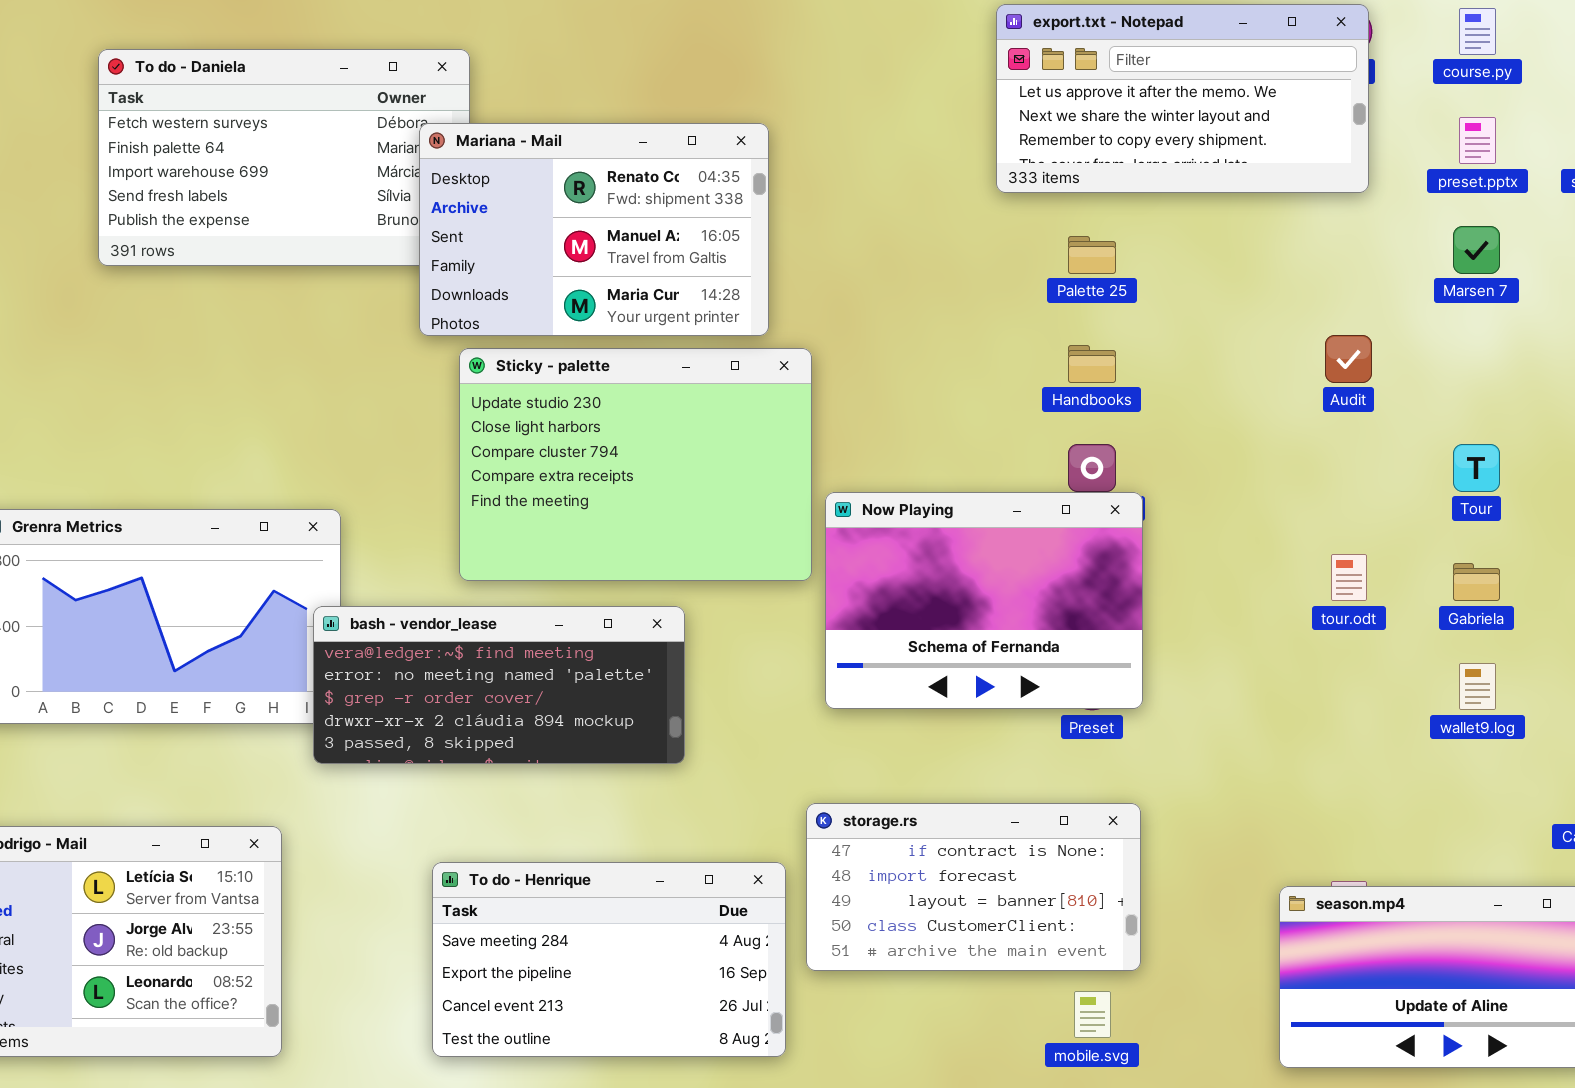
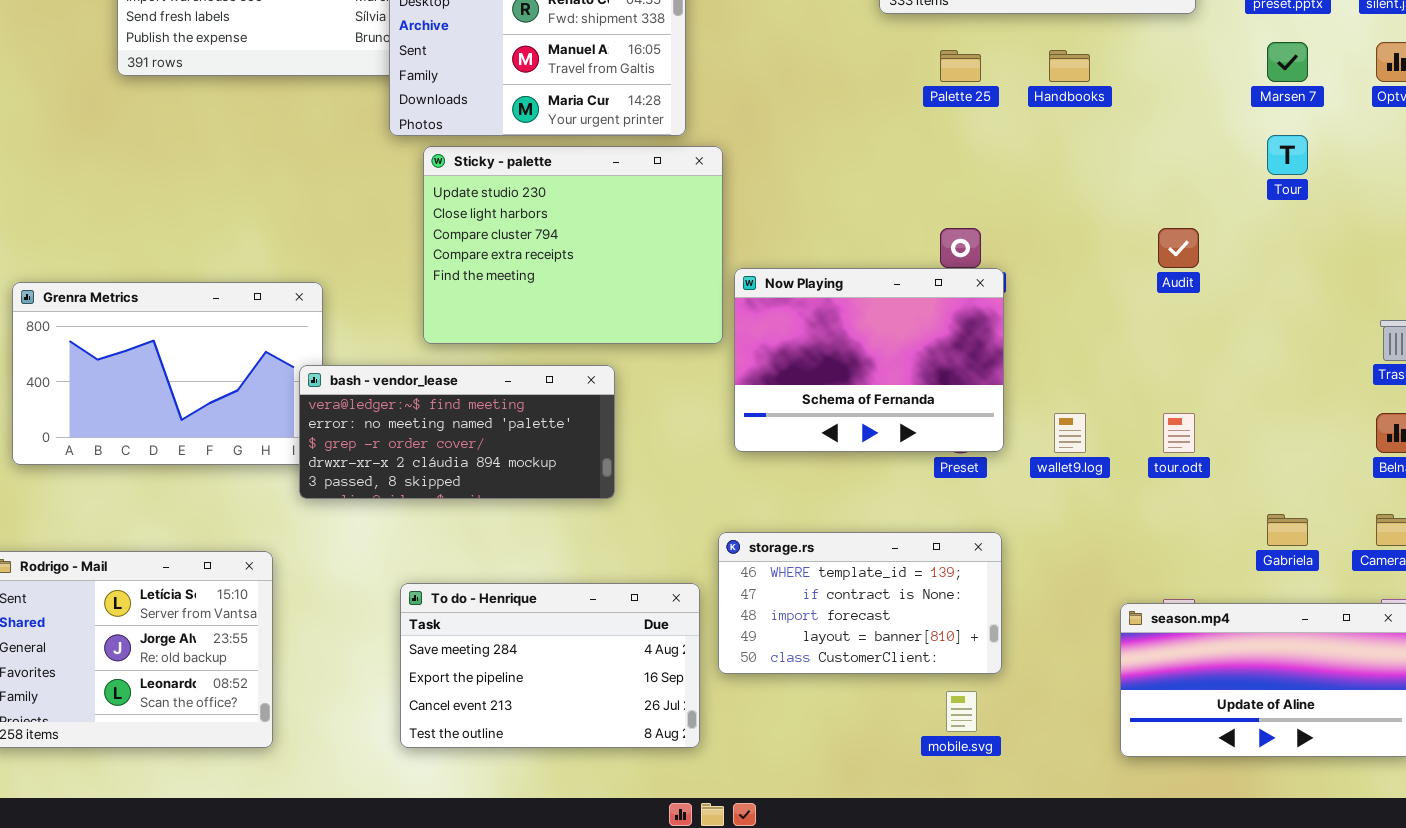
Audit: [1325,335,1372,383] -> [1158,228,1199,268], moved
Handbooks: [1068,345,1116,383] -> [1049,50,1090,82], moved
Tour: [1453,444,1500,492] -> [1267,135,1308,175], moved
tour.odt: [1331,554,1367,601] -> [1163,413,1195,453], moved
Gabriela: [1453,563,1500,601] -> [1267,514,1308,546], moved
wallet9.log: [1459,663,1496,710] -> [1054,413,1086,453], moved
storage.rs: [806,803,1141,971] -> [718,532,1002,674], scrolled up 1 row

